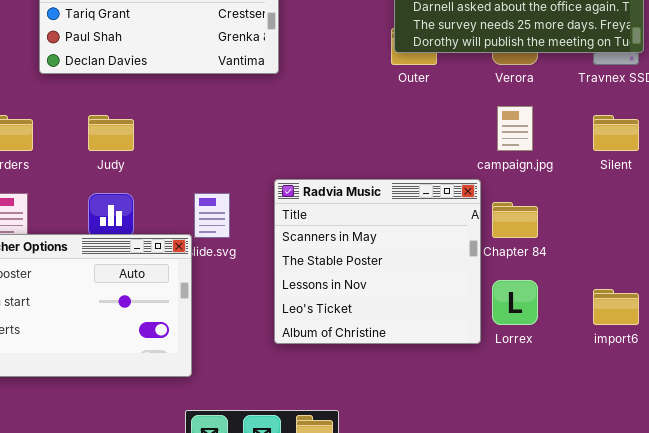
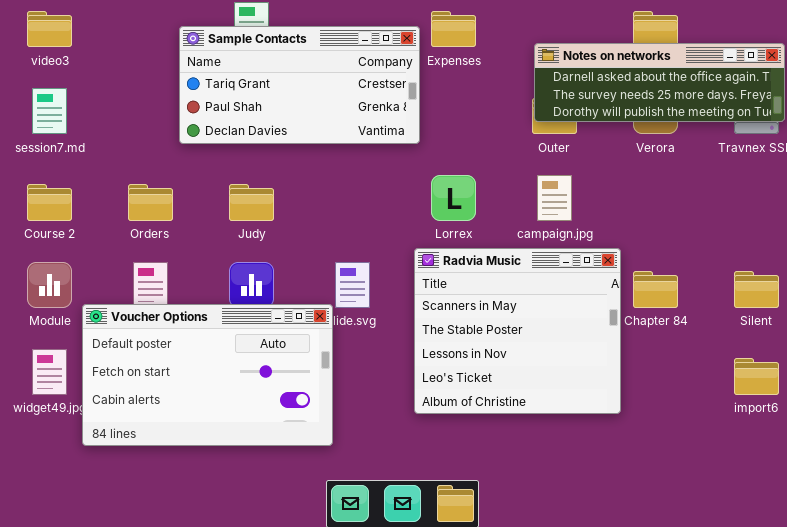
campaign.jpg: [497,106,533,151] -> [537,175,572,221], moved
Silent: [593,115,639,151] -> [734,271,779,308], moved
Lorrex: [492,280,538,325] -> [431,175,476,221], moved

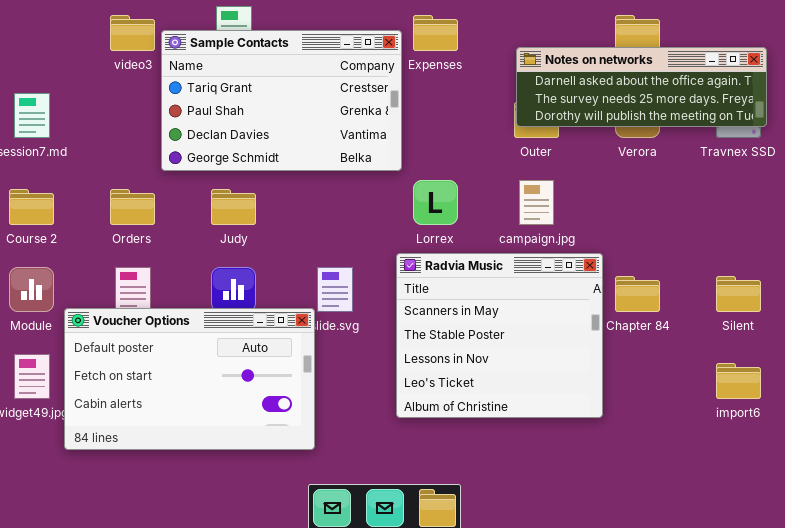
video3: [27,11,72,47] -> [110,15,155,51], moved
Sample Contacts: [179,26,420,144] -> [161,30,402,171], resized

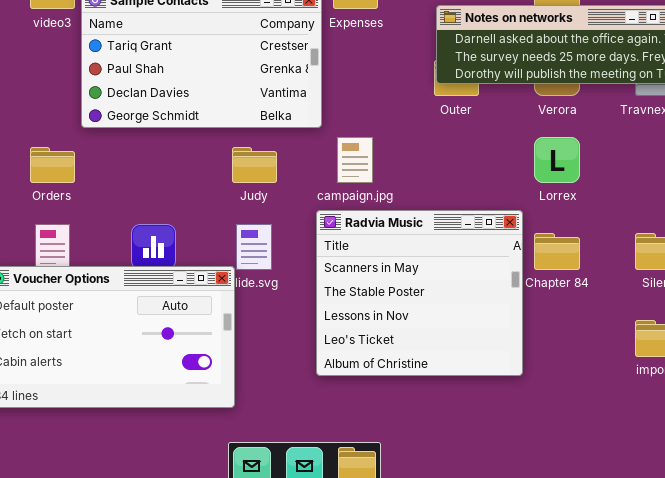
Lorrex: [413,180,458,225] -> [534,137,580,183], moved
campaign.jpg: [519,180,554,225] -> [337,137,373,183], moved
Judy: [211,189,256,225] -> [232,147,277,183], moved

